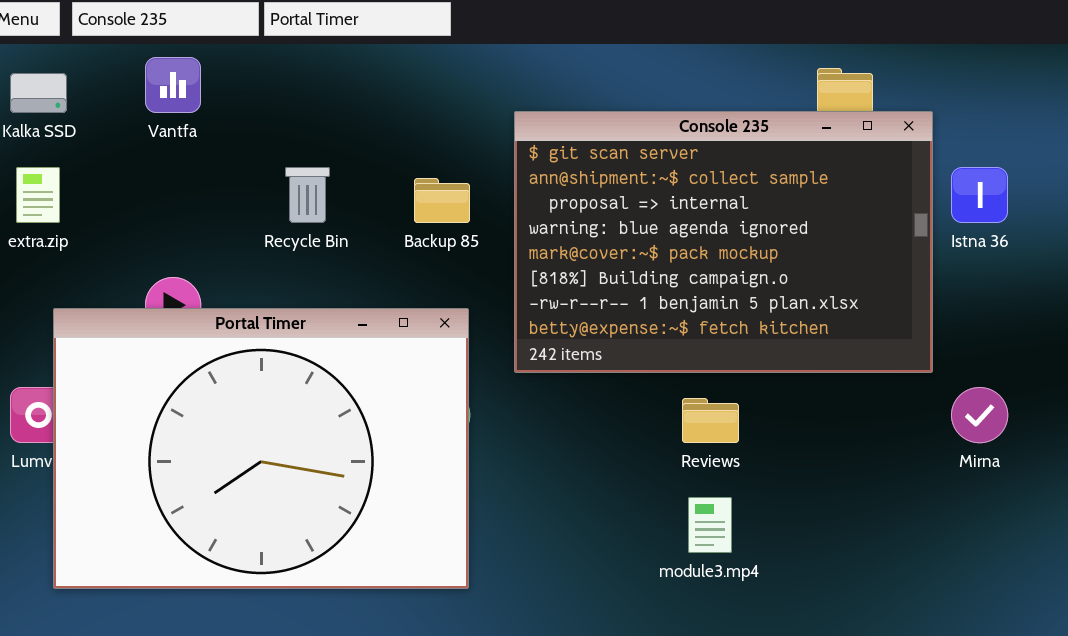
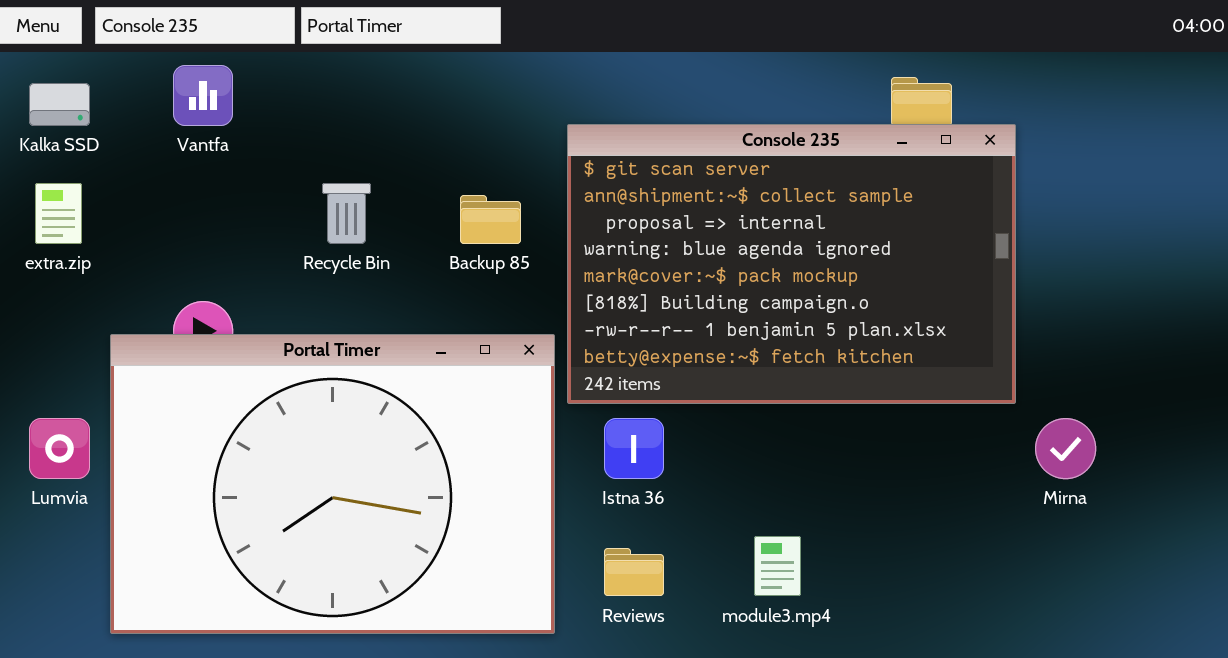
Istna 36: [951,167,1008,223] -> [604,418,664,479], moved
Portal Timer: [53,308,469,589] -> [110,334,555,634], moved
Reviews: [682,398,739,443] -> [604,548,664,596], moved

